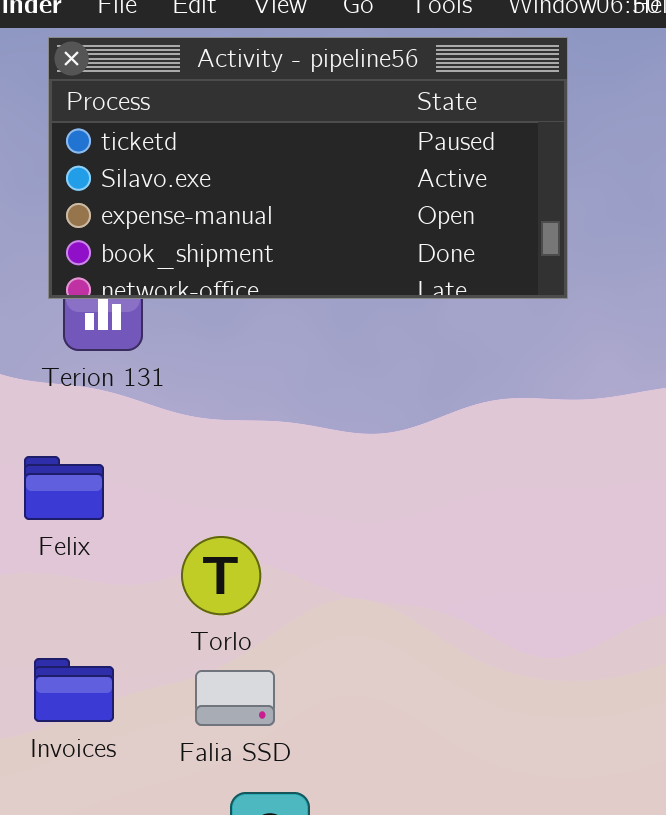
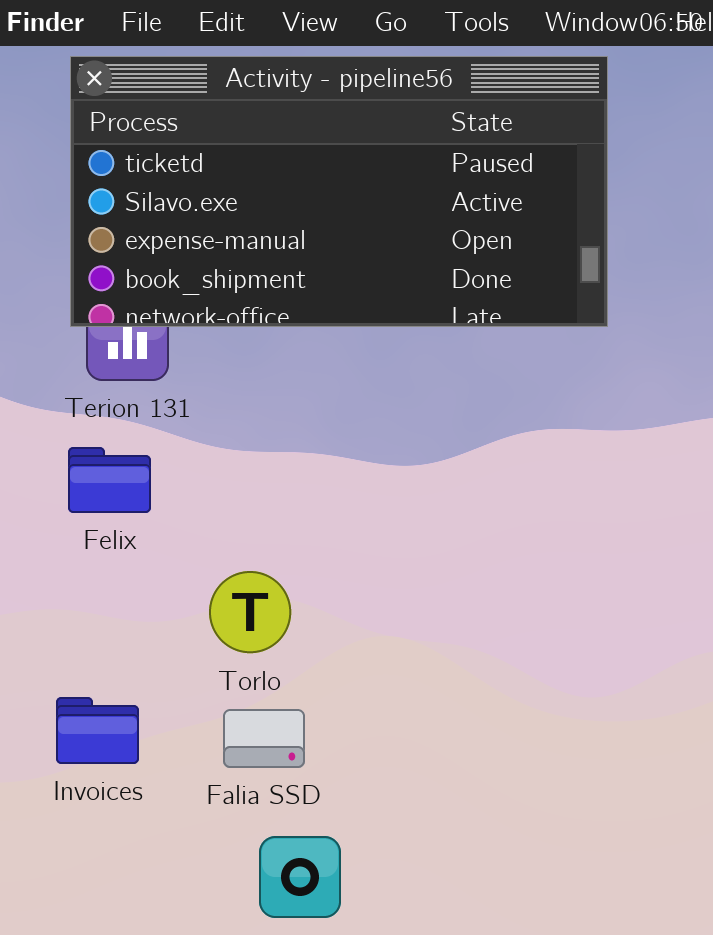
Felix: [24,456,104,520] -> [68,447,151,513], moved

